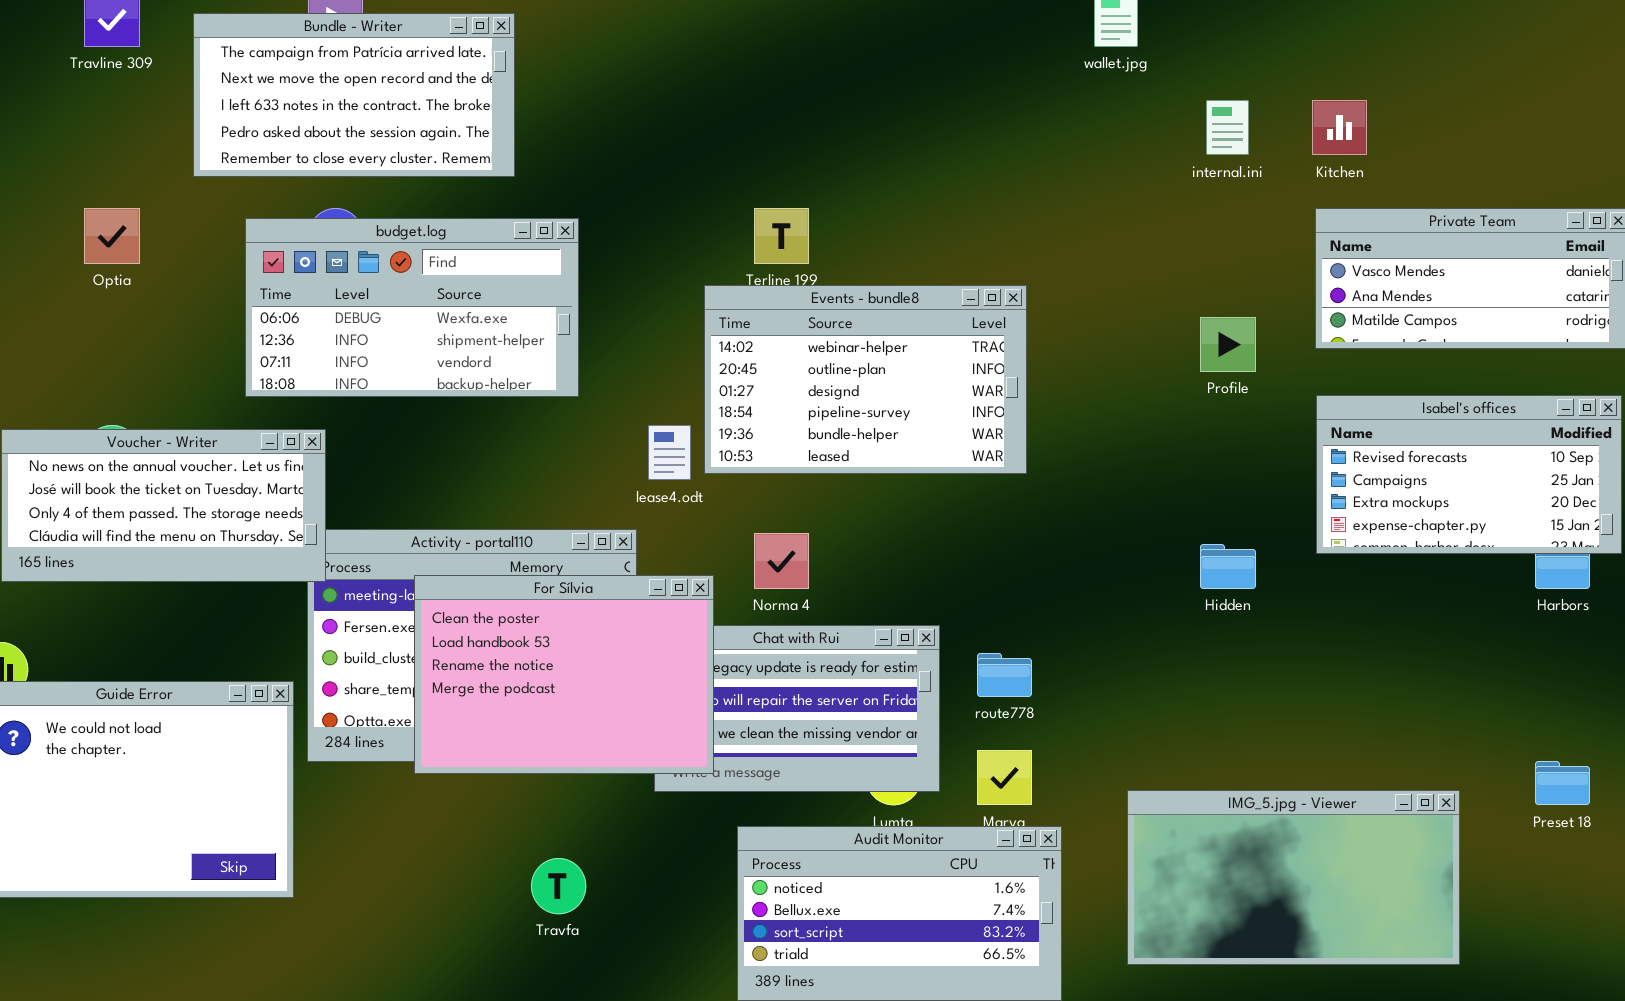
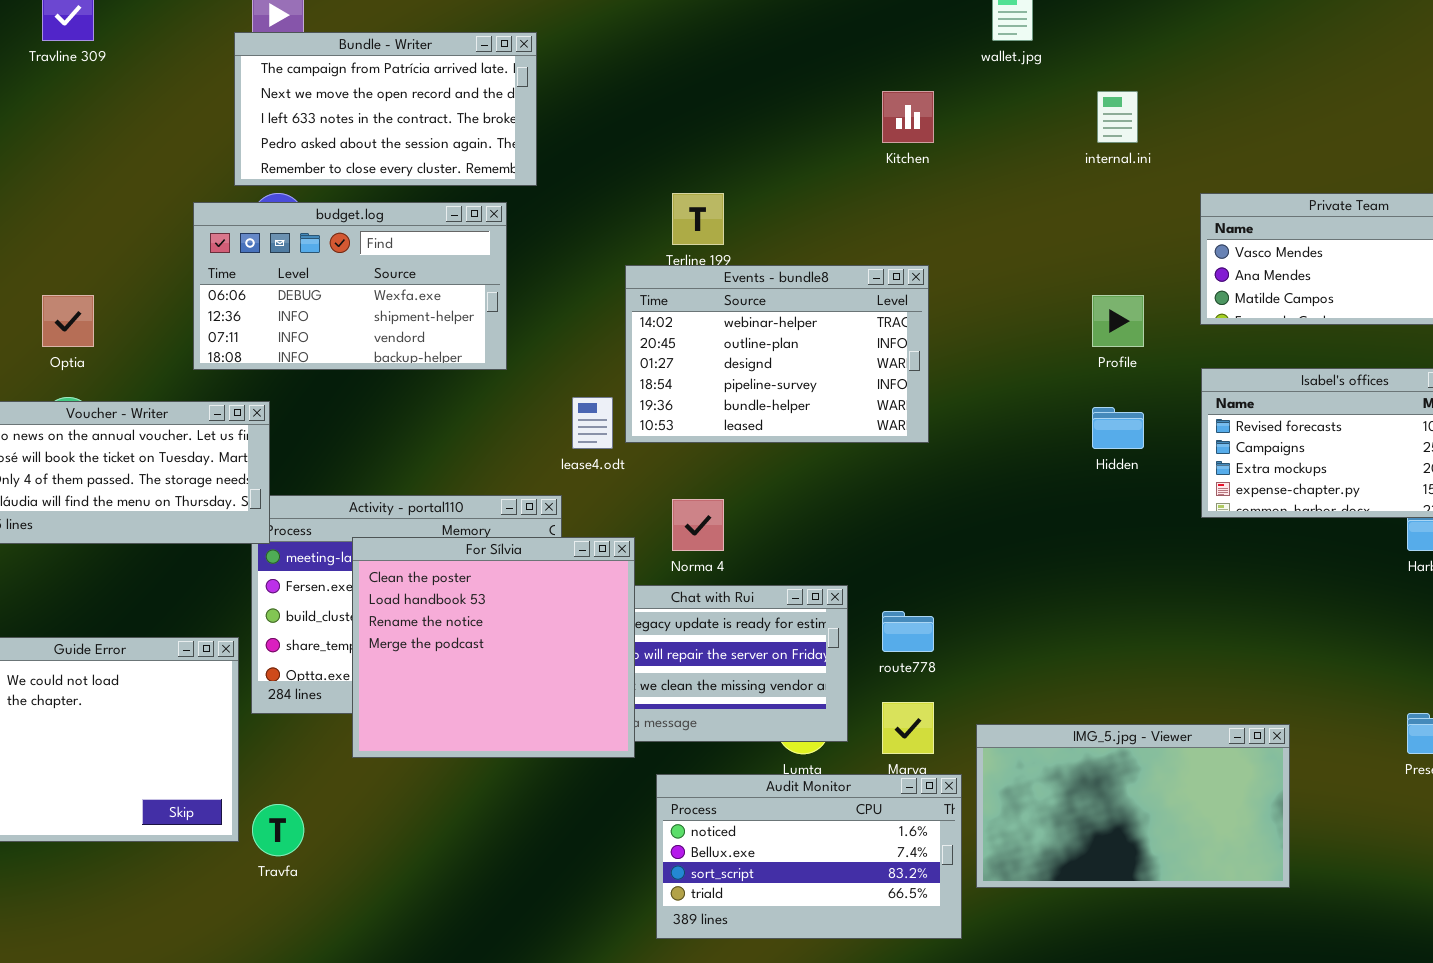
Bundle - Writer: [193,13,515,177] -> [234,32,537,186], moved
Kitchen: [1312,100,1367,155] -> [882,91,934,143], moved
Optia: [84,208,140,264] -> [42,295,94,347], moved
Hidden: [1200,544,1256,589] -> [1092,407,1144,449], moved
For Sílvia: [414,575,714,774] -> [352,537,635,758], resized
IMG_5.jpg - Viewer: [1127,790,1460,965] -> [976,724,1290,888], moved
Travfa: [531,858,586,914] -> [252,804,304,856], moved

